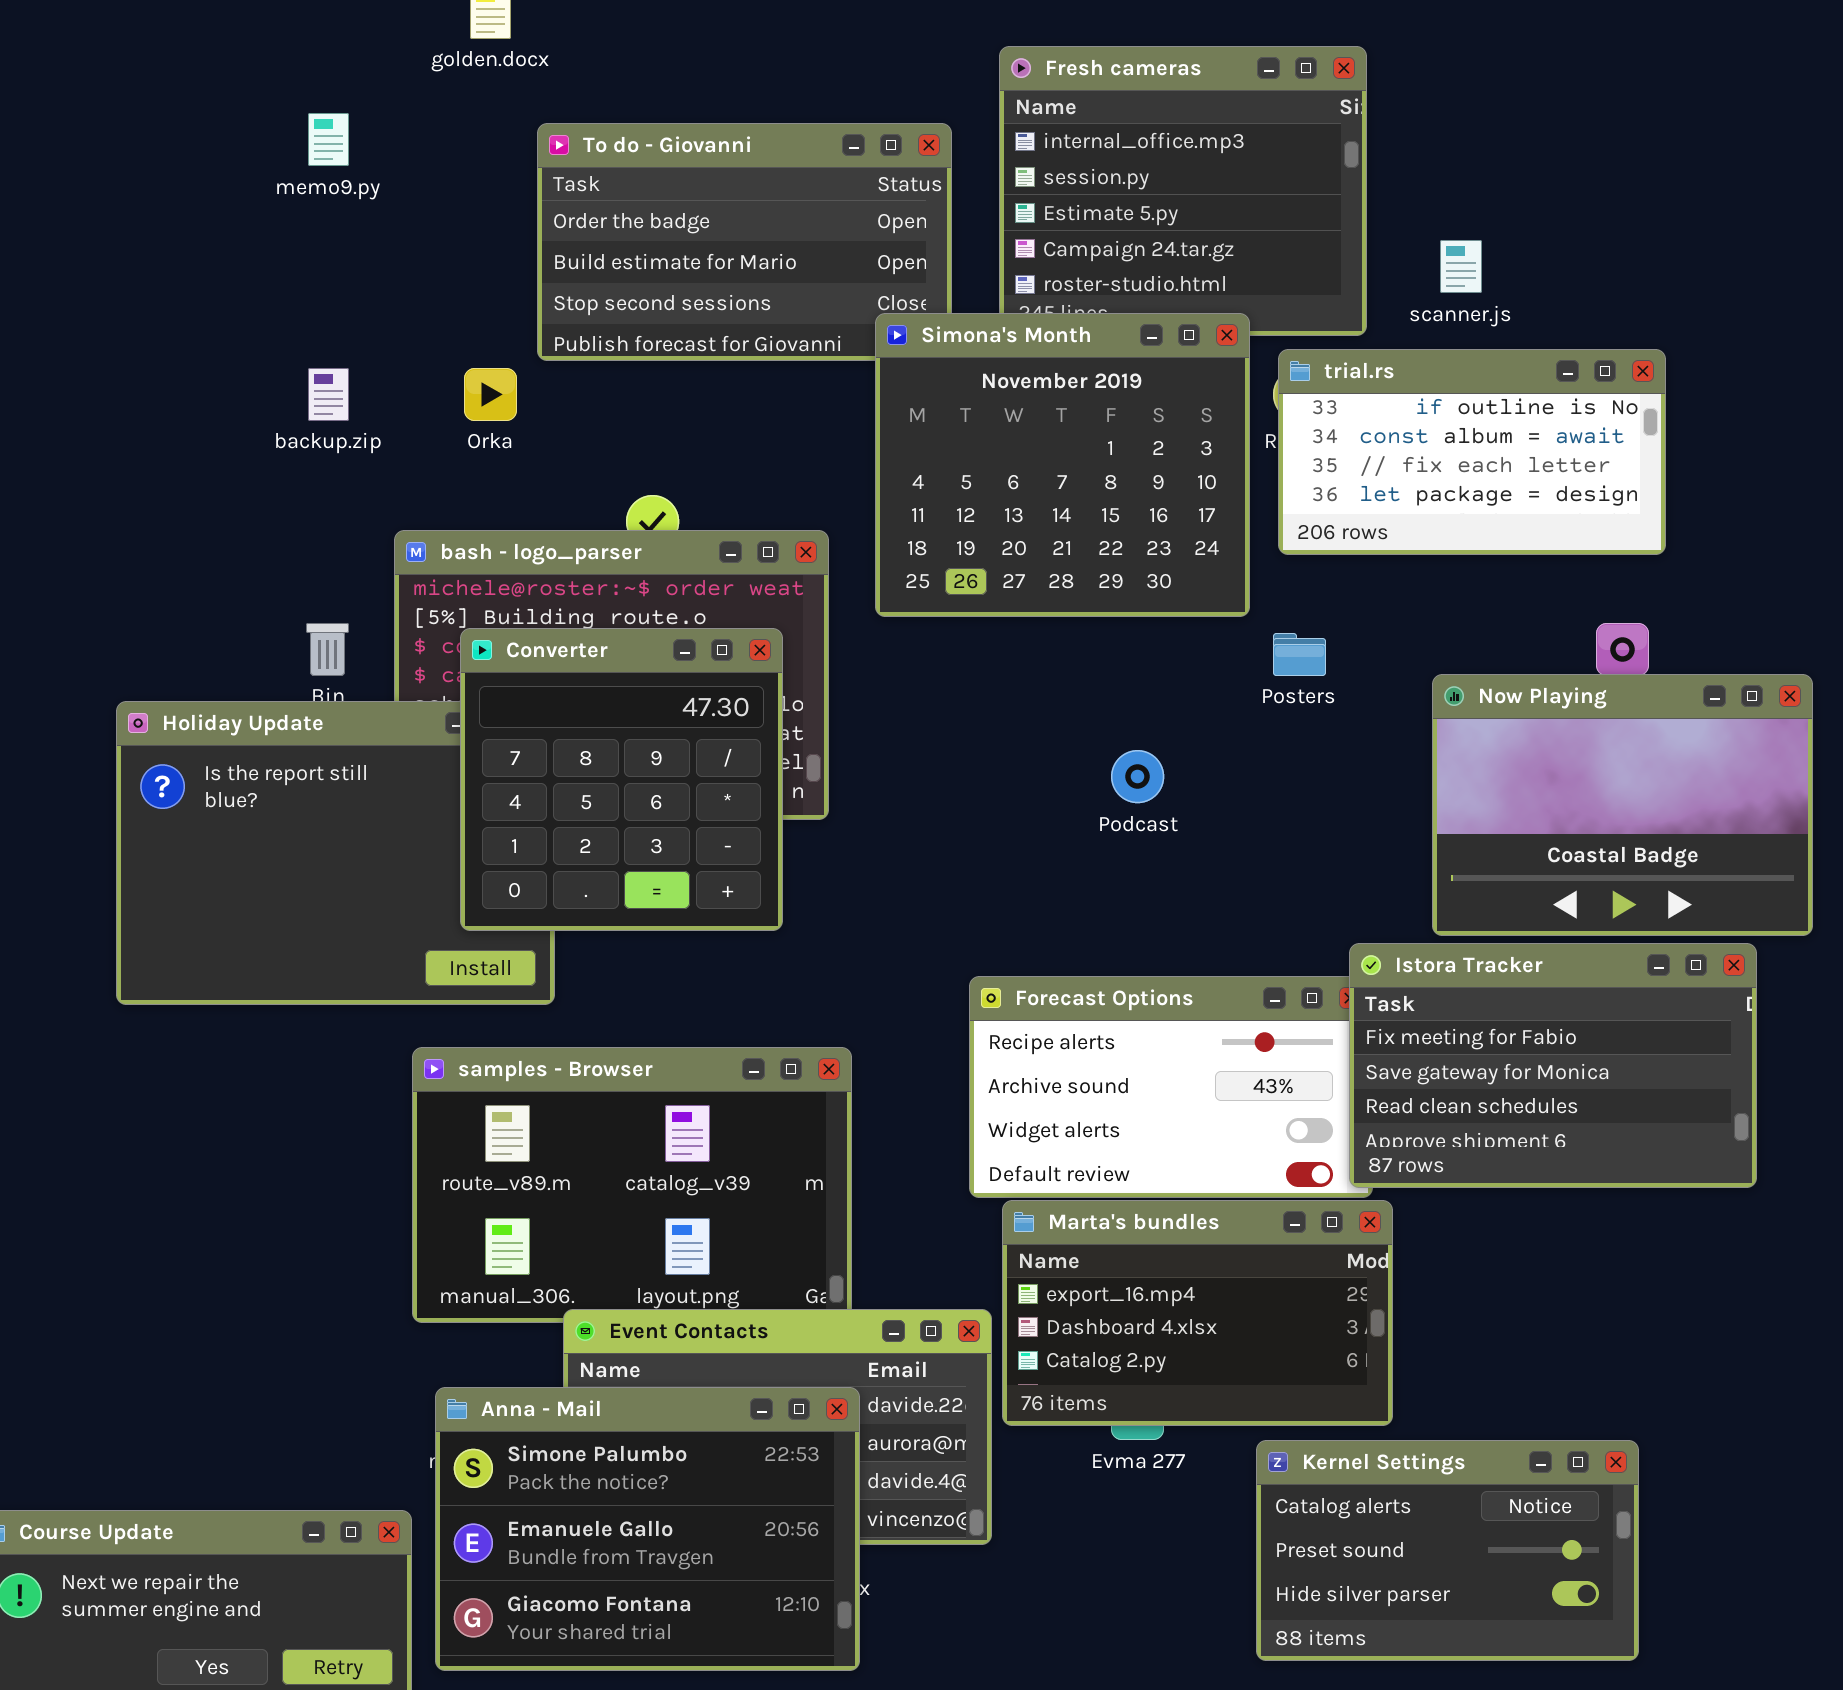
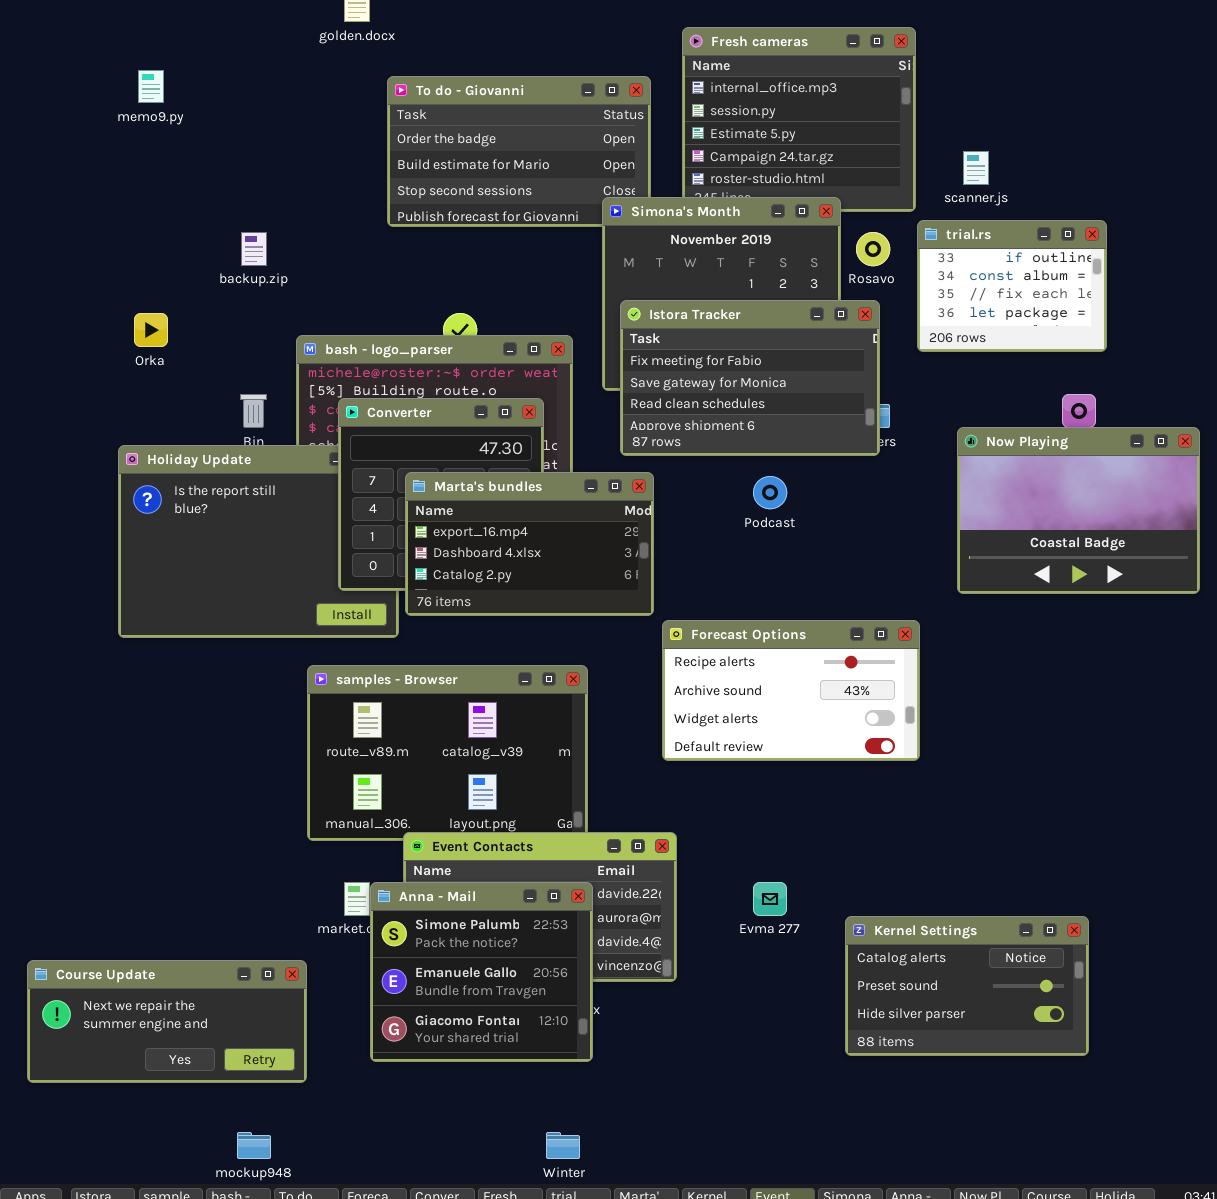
memo9.py: [308,113,349,166] -> [138,70,164,103], moved
trial.rs: [1278,349,1666,555] -> [917,220,1107,352], resized
Orka: [464,368,517,421] -> [134,313,168,347], moved
Istora Tracker: [1349,943,1757,1188] -> [620,300,880,456], moved
Marta's bundles: [1002,1200,1393,1426] -> [405,472,654,616], moved
Anna - Mail: [435,1387,860,1671] -> [370,882,593,1062], resized

